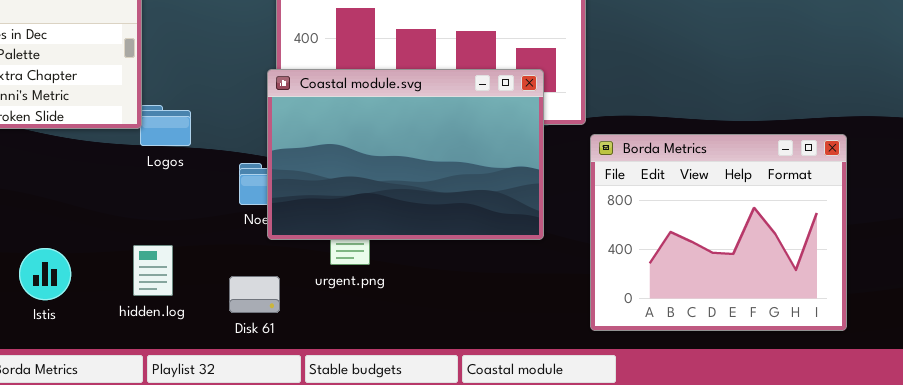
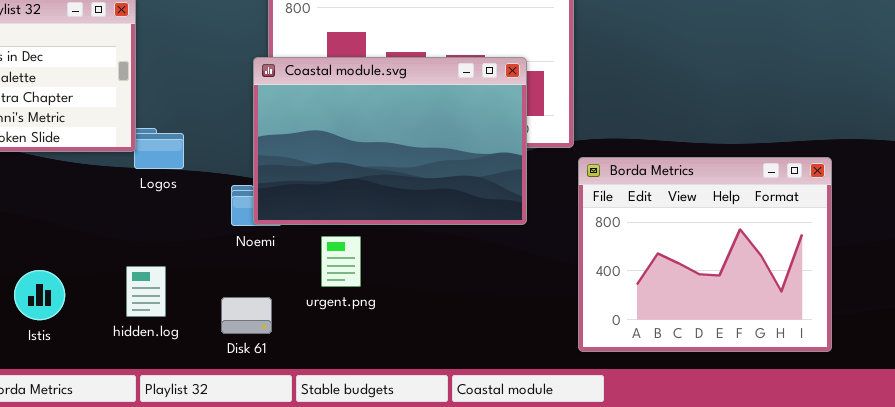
Coastal module.svg: [267,69,544,240] -> [253,57,527,225], moved

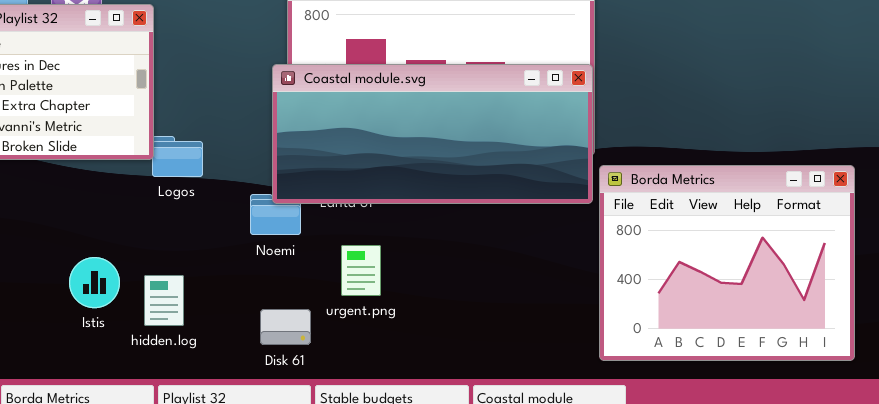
Coastal module.svg: [253,57,527,225] -> [272,64,593,204], resized
Istis: [14,270,65,320] -> [69,257,120,308], moved
Disk 61: [221,297,272,334] -> [260,309,311,345], moved

